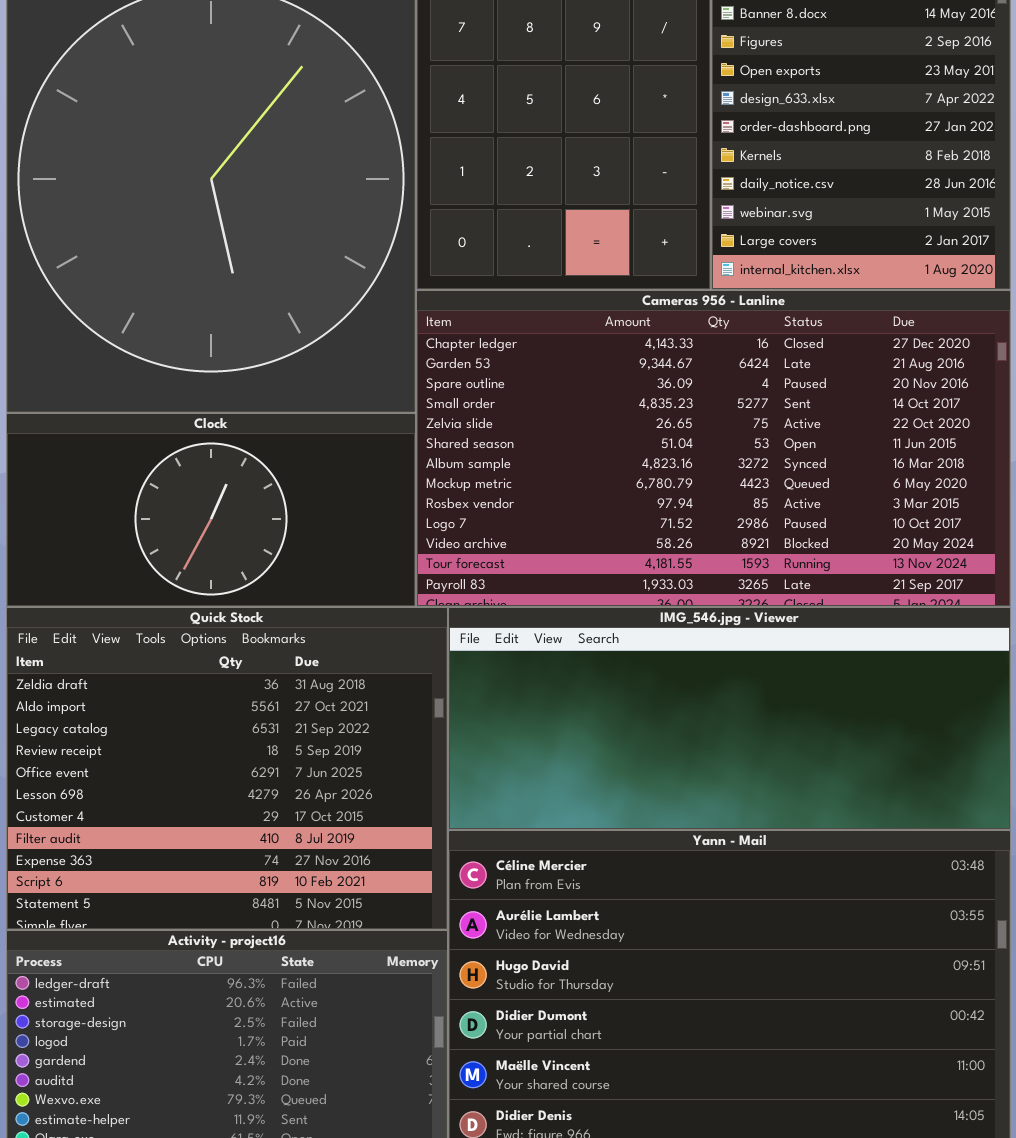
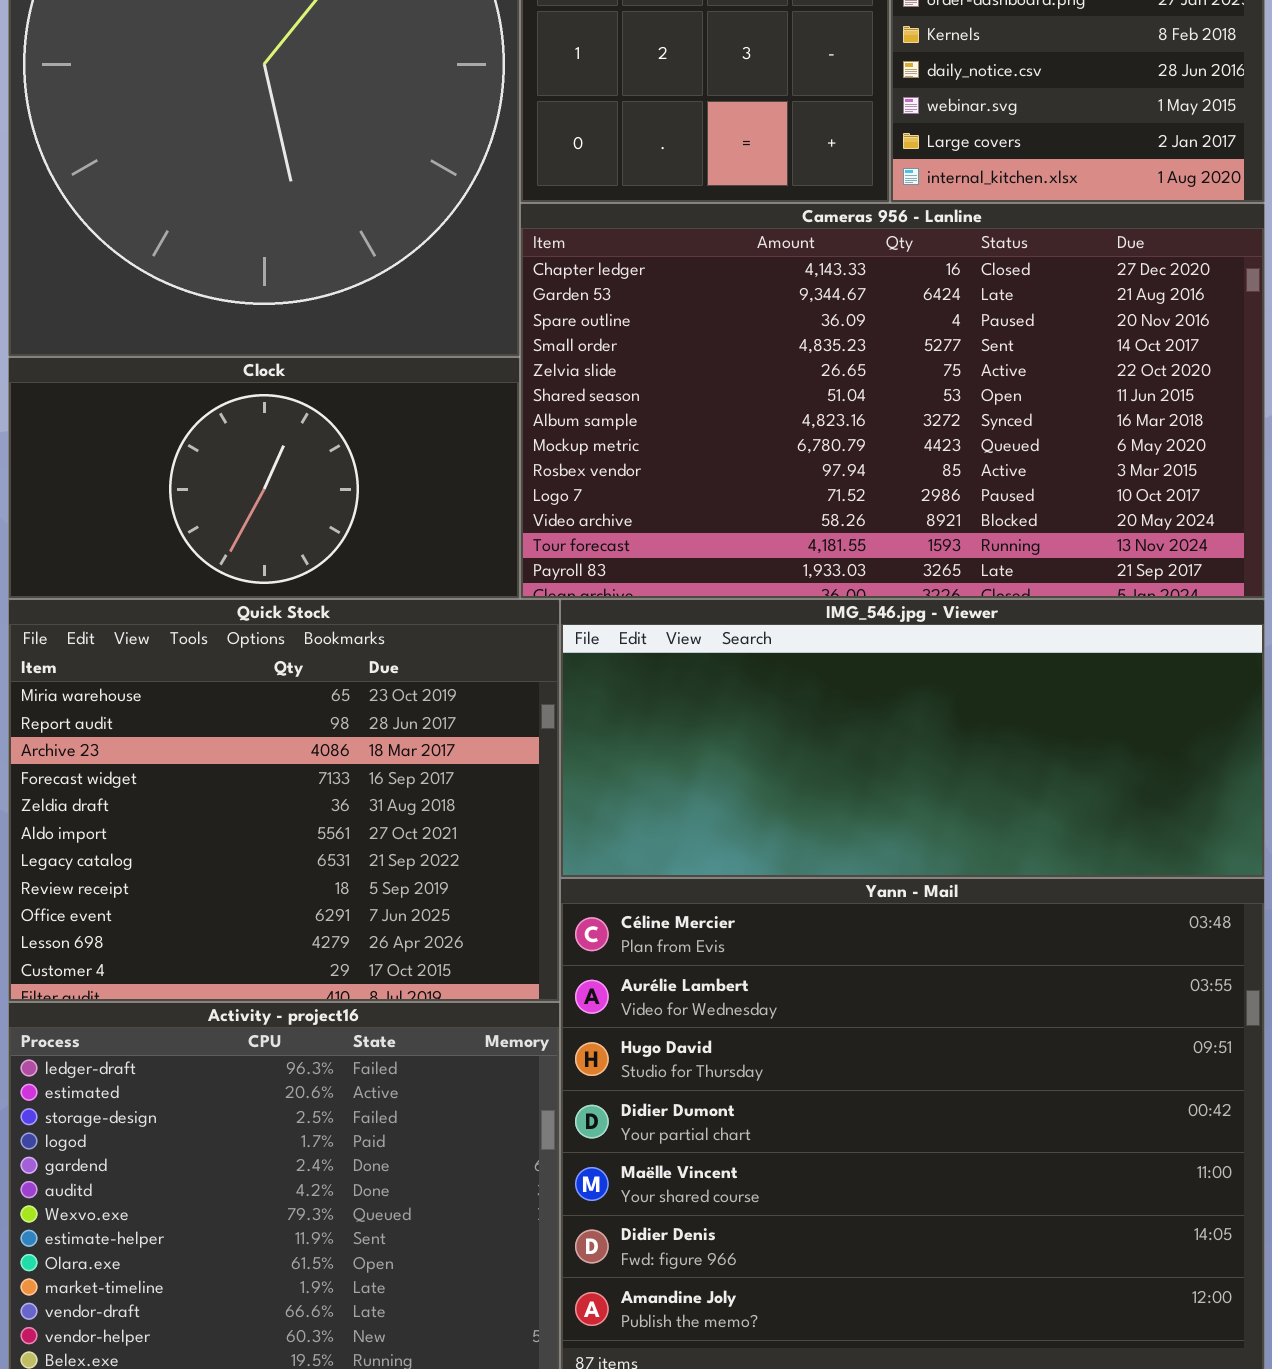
Quick Stock: [6,607,448,930] -> [8,599,560,1002], scrolled up 4 rows

